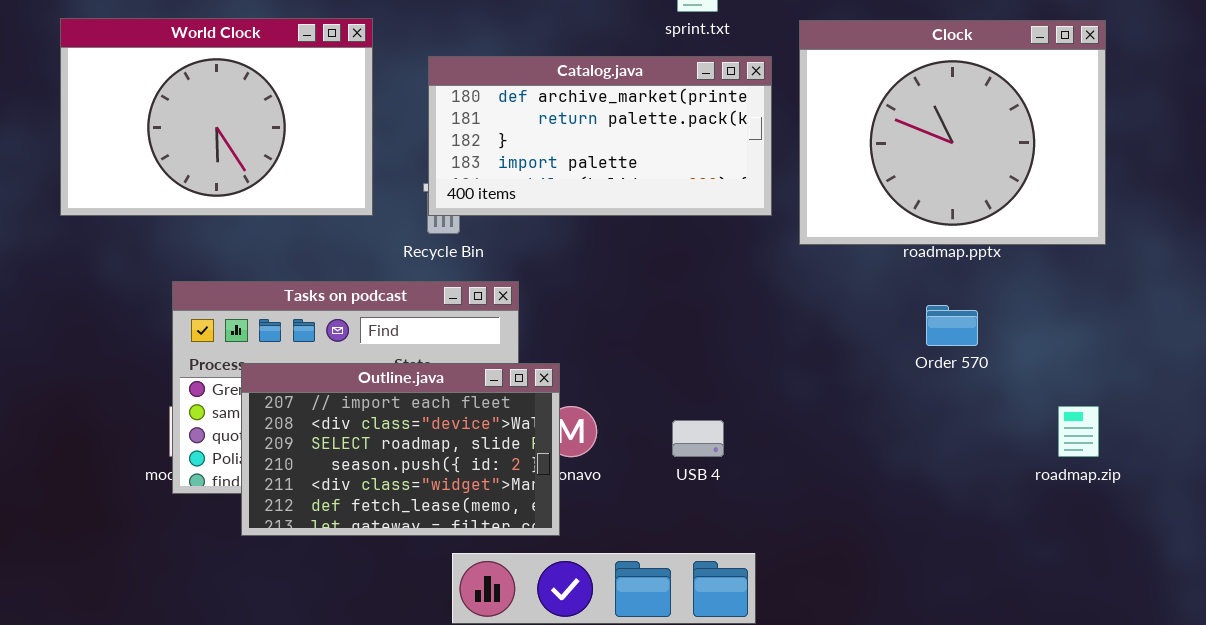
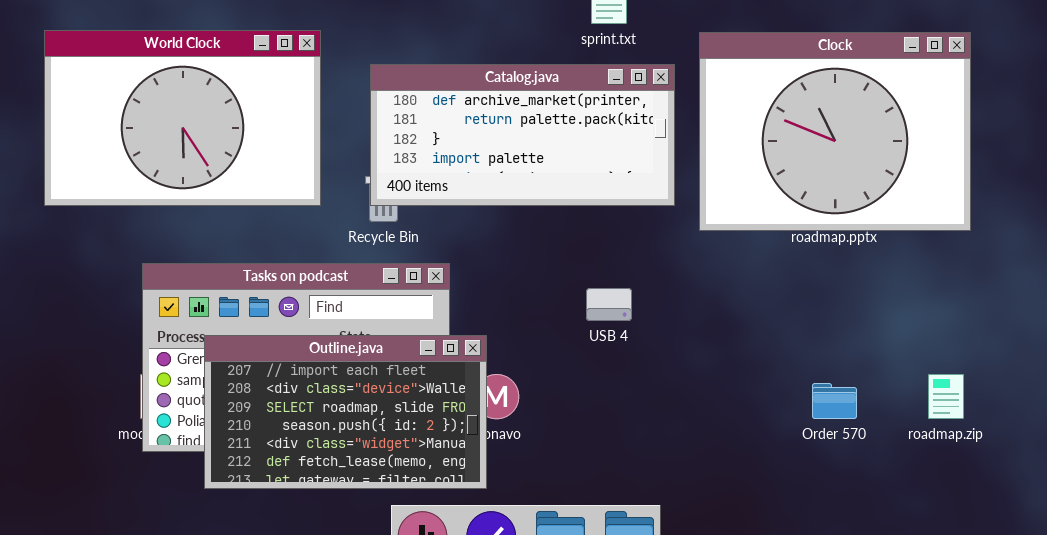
Order 570: [926,305,978,346] -> [812,383,857,419], moved
USB 4: [672,420,724,457] -> [586,288,632,321], moved

